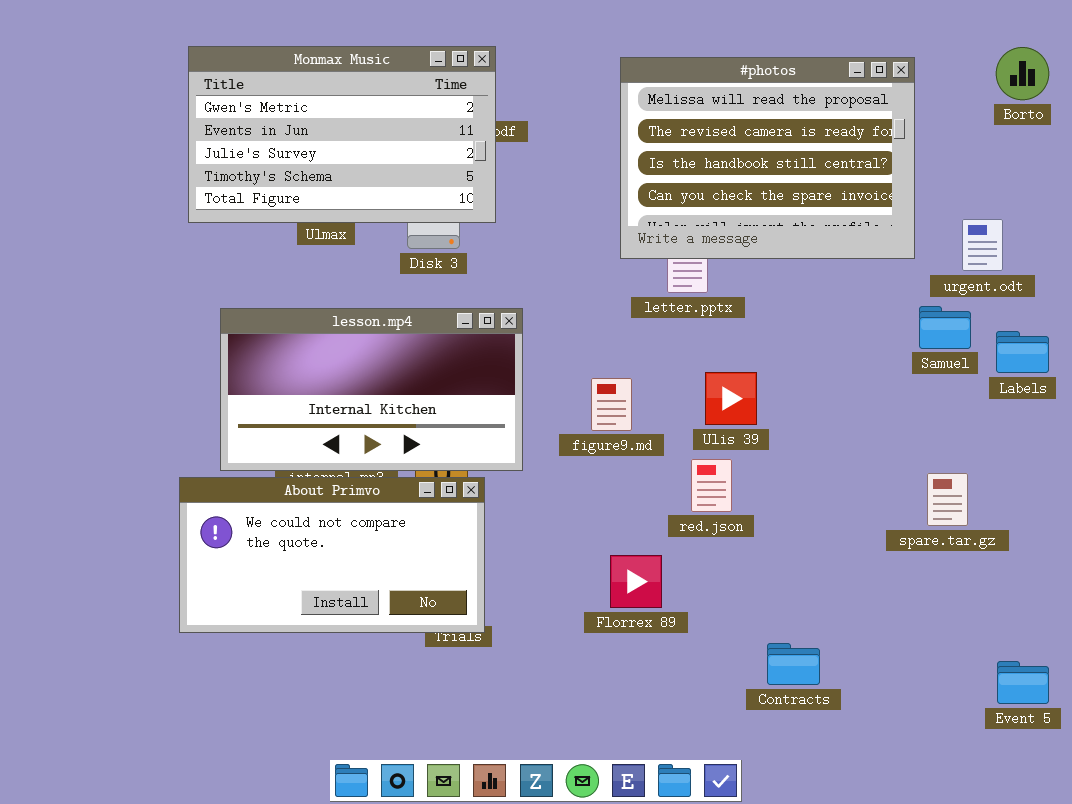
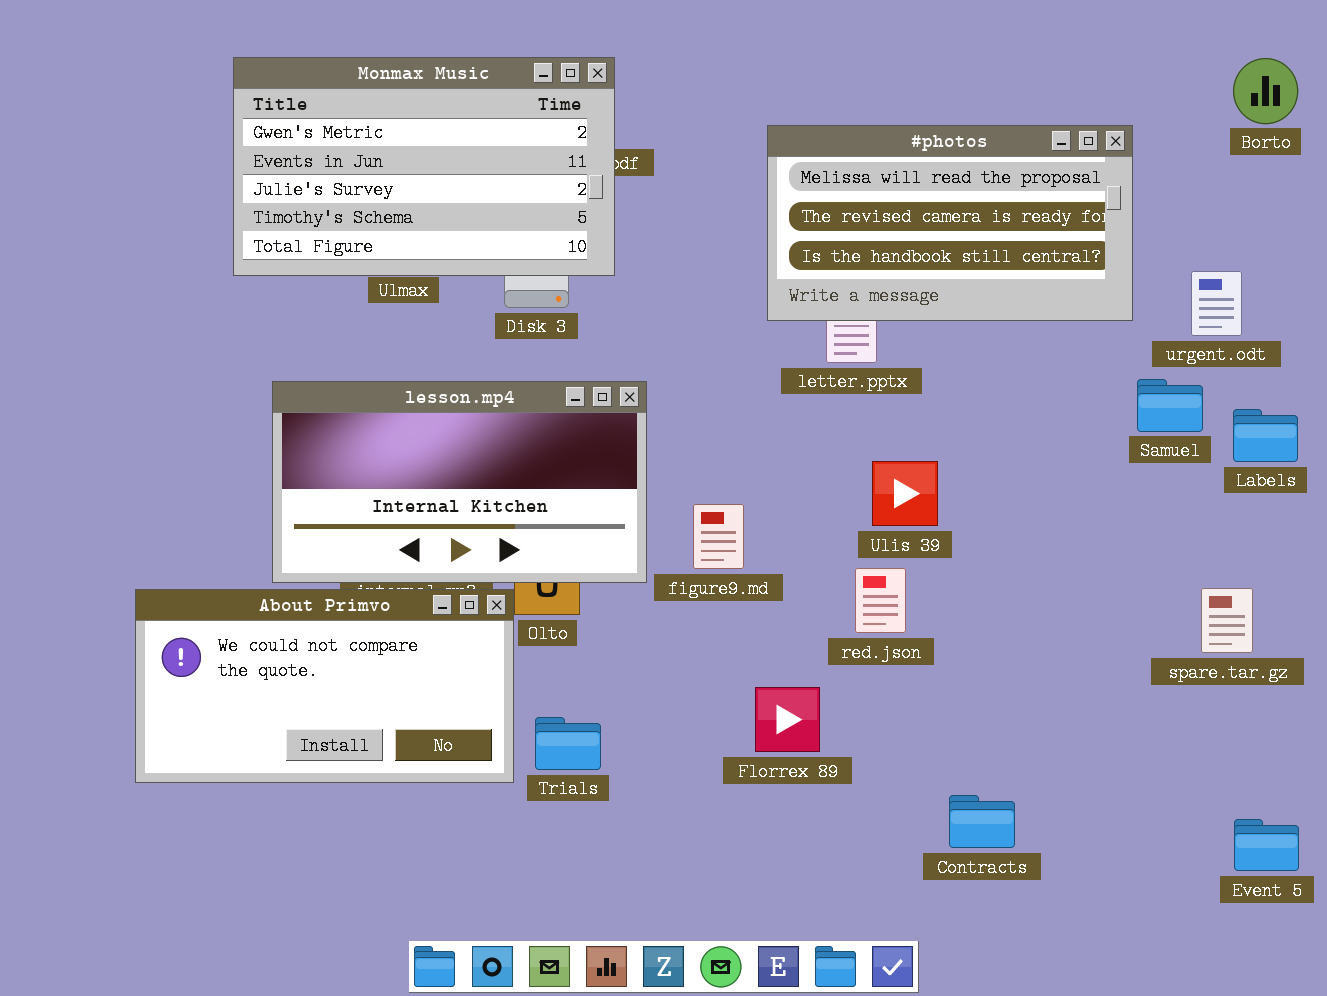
#photos: [620,57,915,259] -> [767,125,1133,321], resized
figure9.md: [591,378,632,431] -> [693,504,744,569], moved
spare.tar.gz: [927,473,968,526] -> [1201,588,1253,653], moved
About Primvo: [179,477,485,633] -> [135,589,514,783], moved

